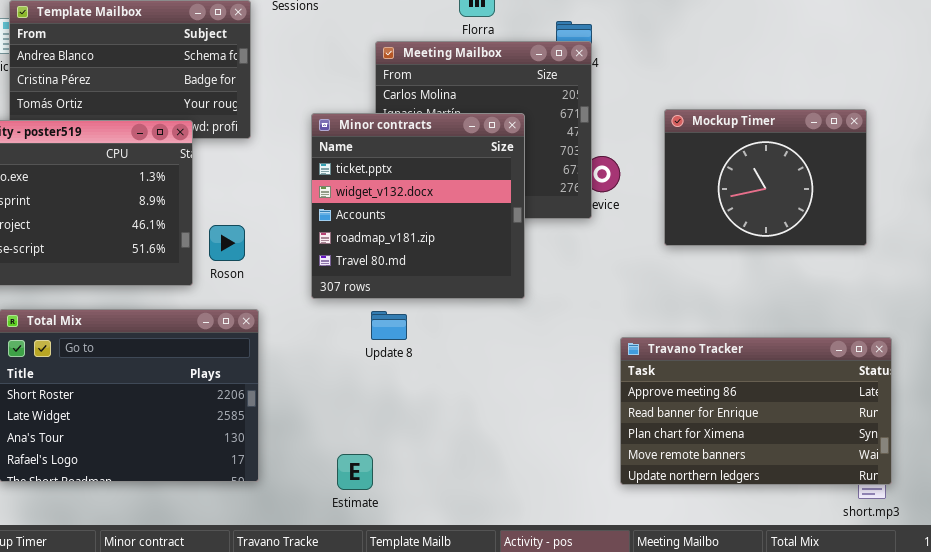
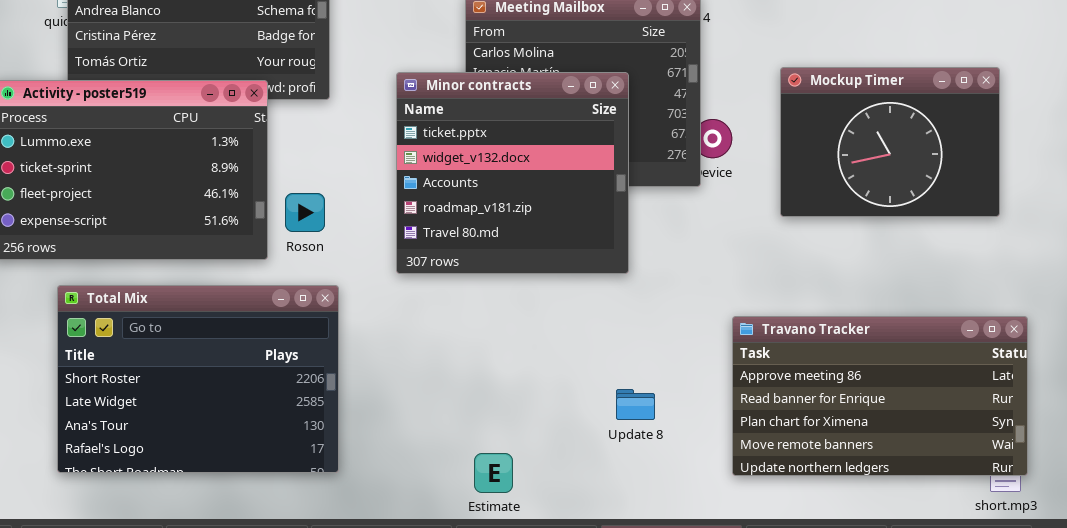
Update 8: [371,311,407,340] -> [616,389,655,420], moved
Estimate: [337,454,373,490] -> [474,453,513,493], moved

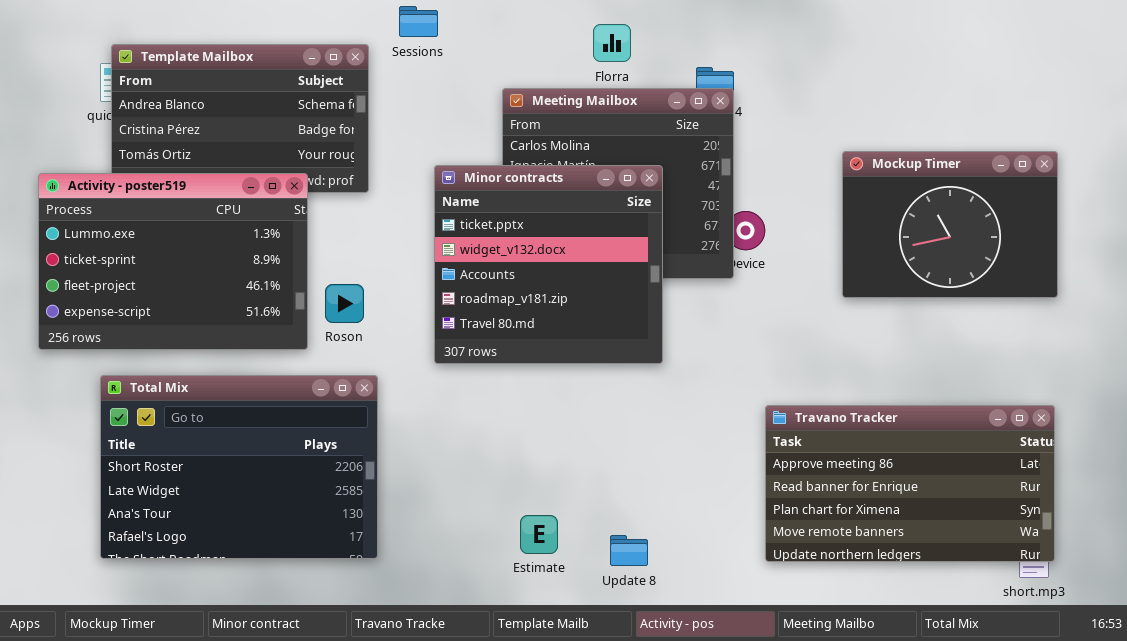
Mockup Timer: [780,67,1000,217] -> [842,151,1058,298], moved
Update 8: [616,389,655,420] -> [610,535,648,566], moved
Estimate: [474,453,513,493] -> [520,515,558,554], moved

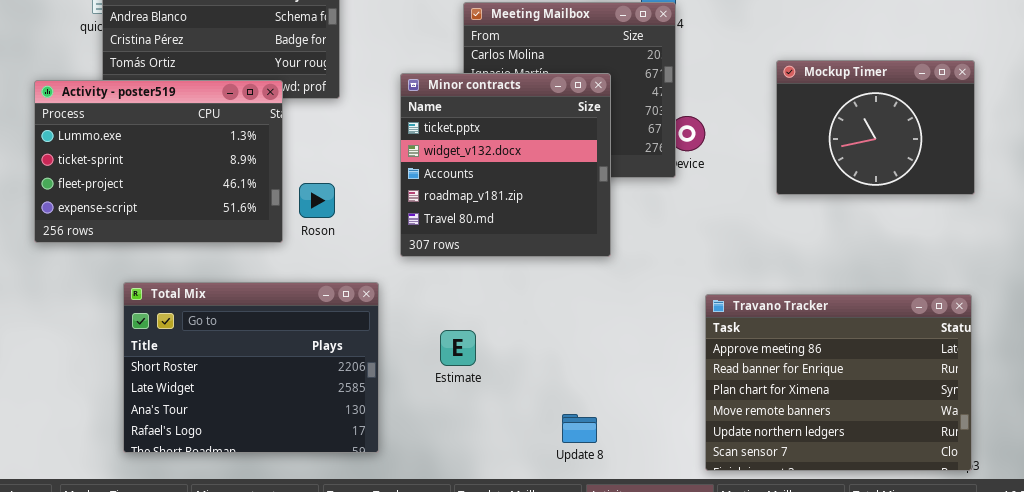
Total Mix: [100,375,378,559] -> [123,282,379,453], moved
Travano Tracker: [765,405,1055,562] -> [705,294,972,471], resized
Estimate: [520,515,558,554] -> [440,330,476,366], moved

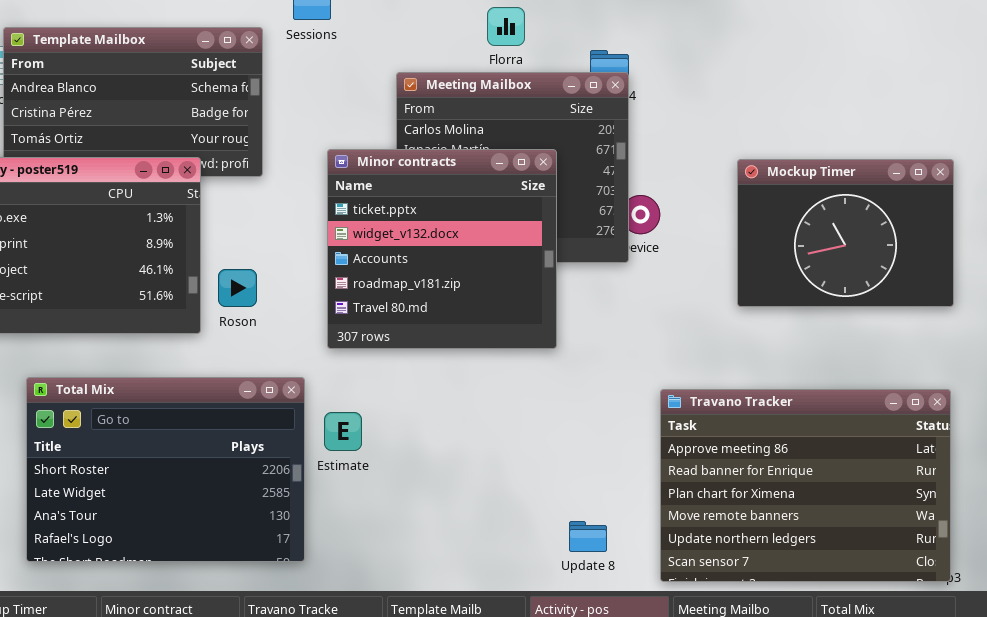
Mockup Timer: [776,60,975,195] -> [737,159,954,307], moved
Estimate: [440,330,476,366] -> [324,412,362,451], moved
Update 8: [562,414,597,443] -> [569,521,607,552], moved

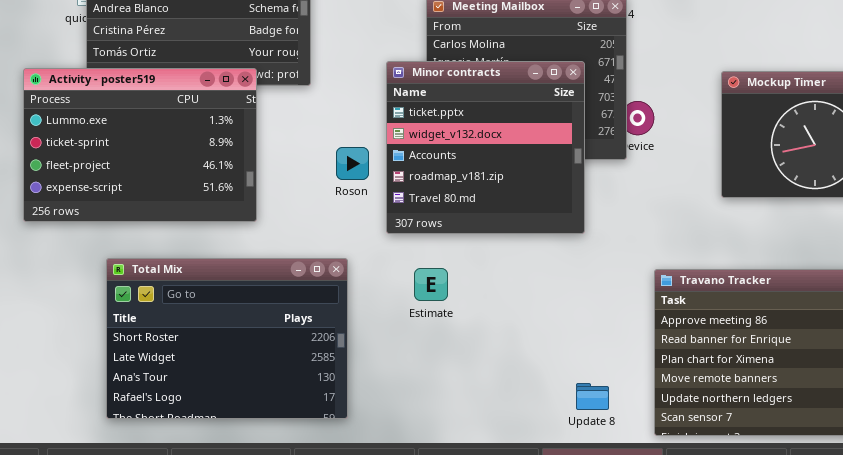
Minor contracts: [327,149,557,349] -> [386,61,585,234], moved
Roson: [218,269,257,307] -> [336,147,369,180], moved
Estimate: [324,412,362,451] -> [414,268,448,301], moved

